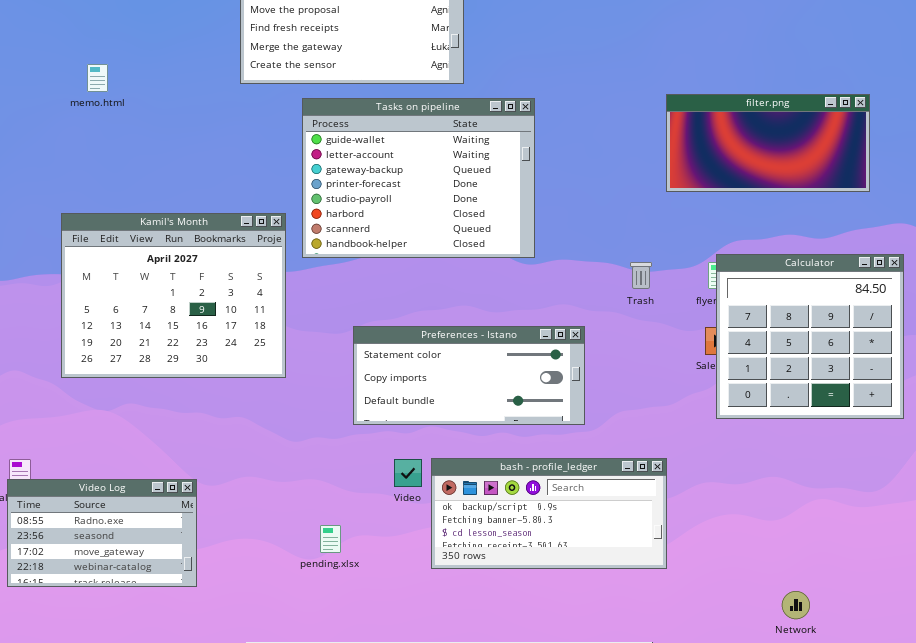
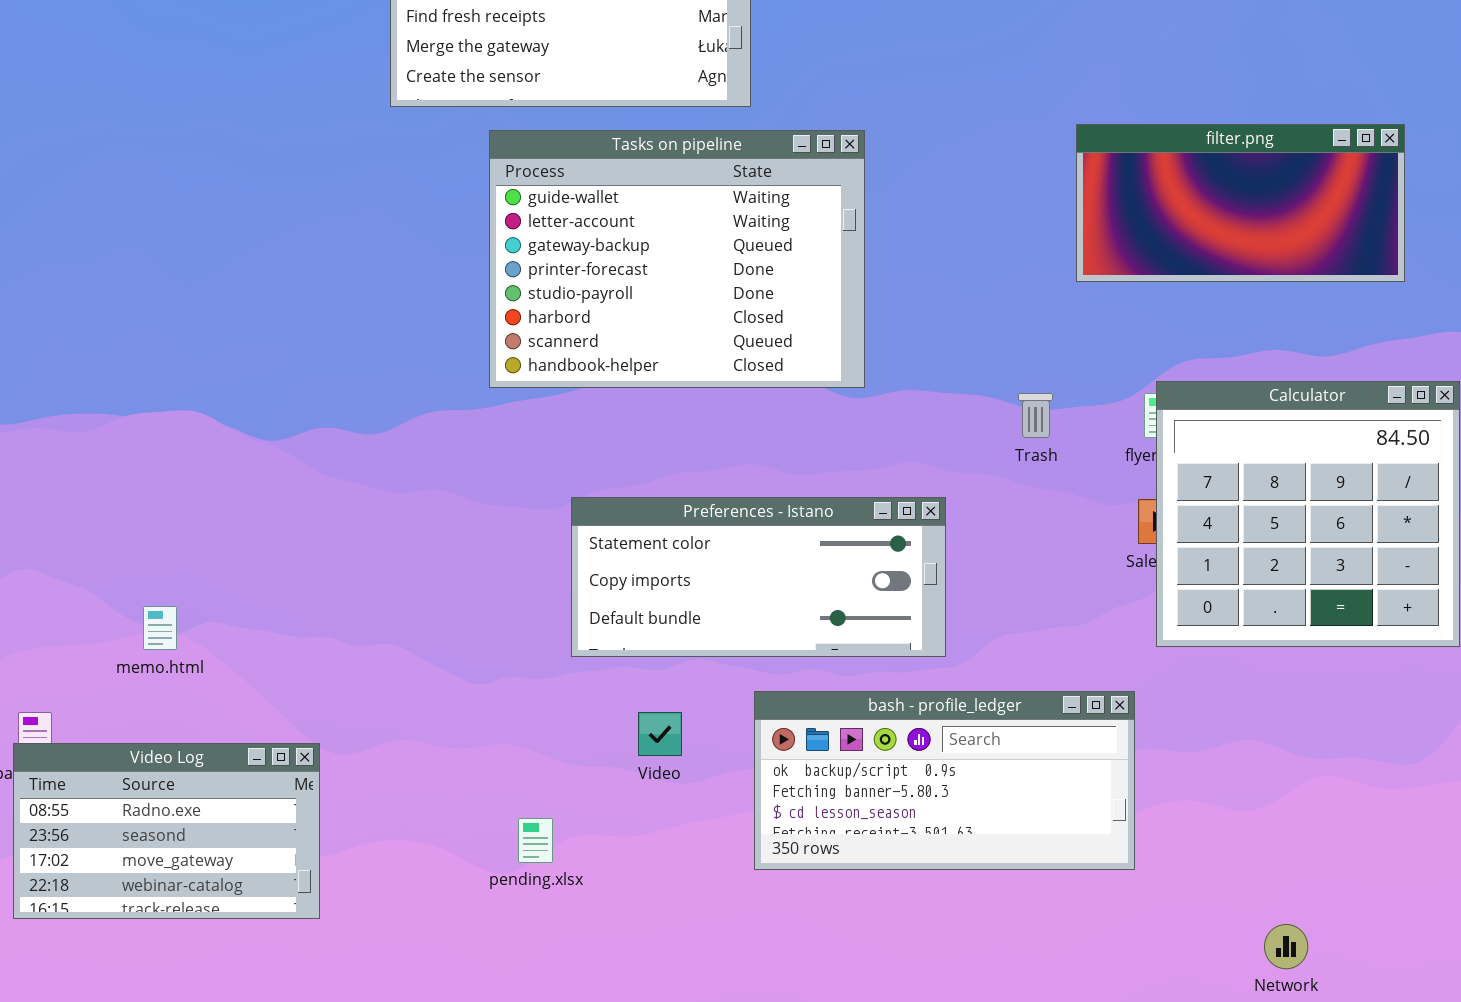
memo.html: [87,64,108,92] -> [143,606,177,650], moved
Kamil's Month: [61,213,286,378] -> none, closed
bash - profile_ledger: [431,458,667,569] -> [754,691,1135,870], moved

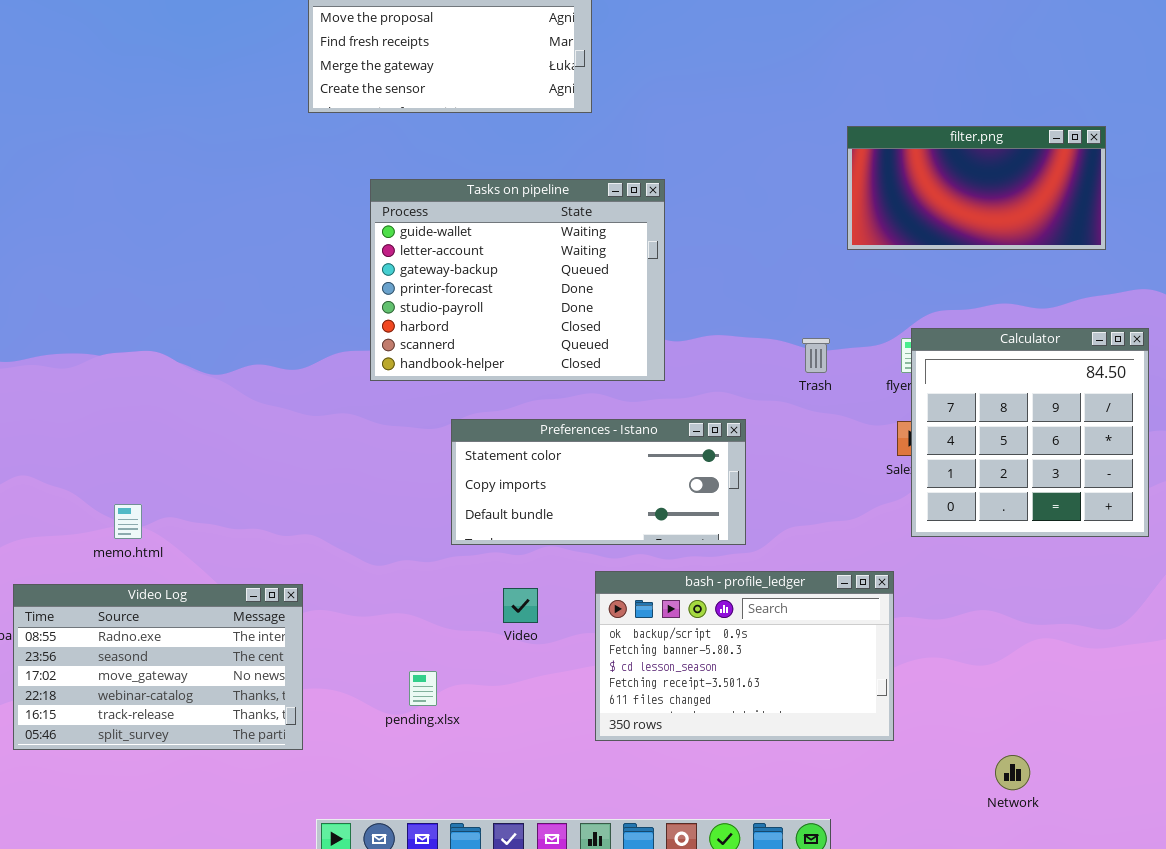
Tasks on pipeline: [489,130,865,388] -> [370,179,665,381], moved
bash - profile_ledger: [754,691,1135,870] -> [595,571,894,741], resized
Video Log: [13,743,320,919] -> [13,584,303,750], resized

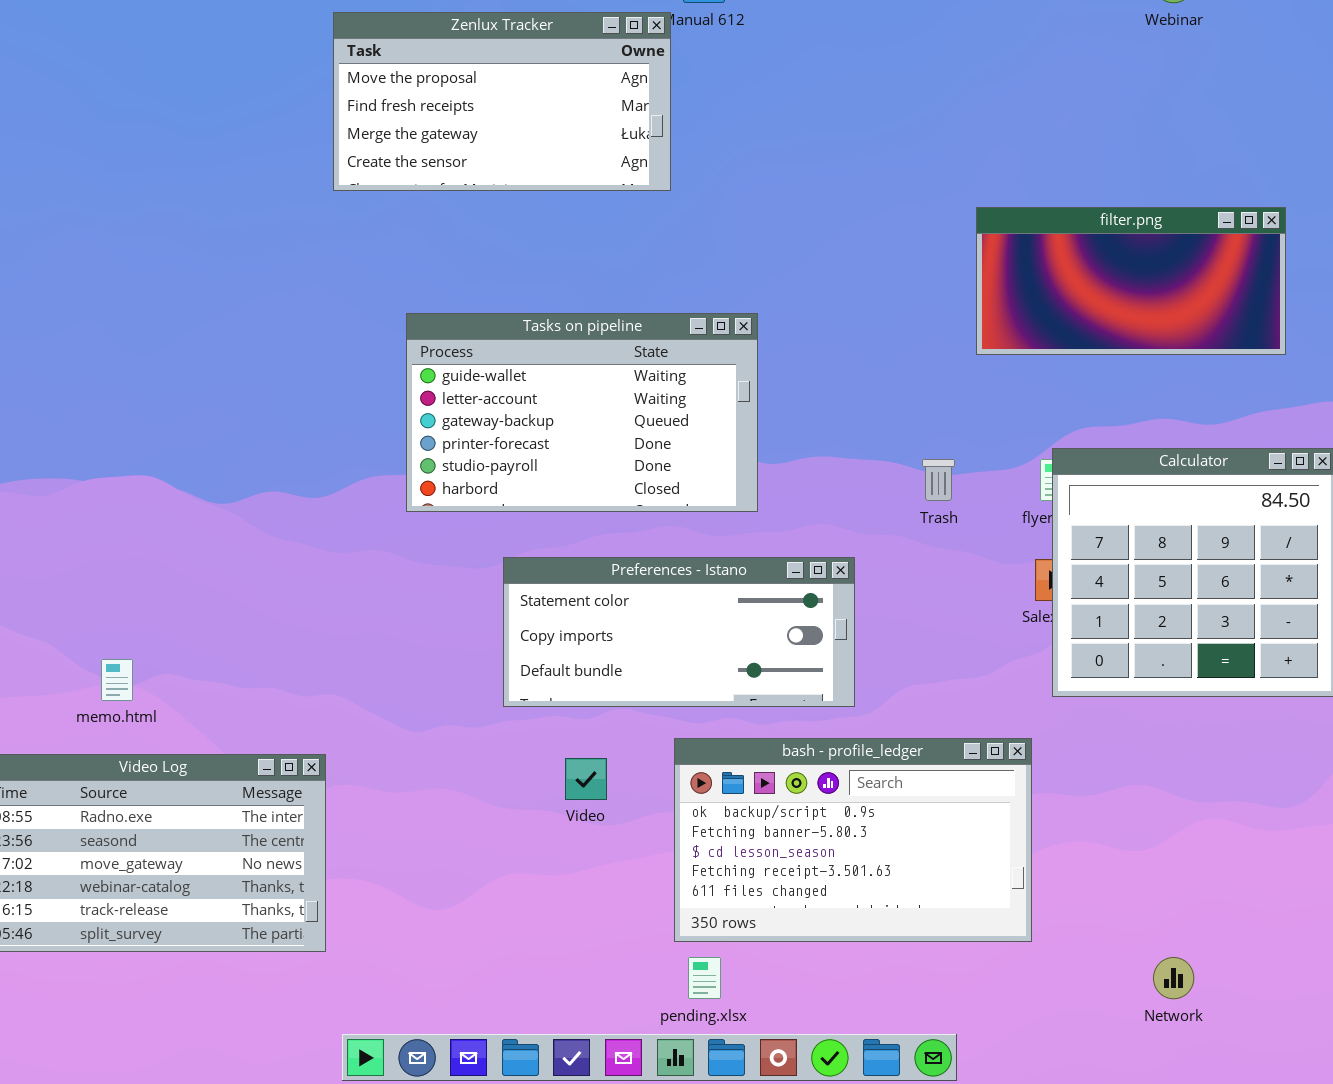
Tasks on pipeline: [370,179,665,381] -> [406,313,758,512], resized
pending.xlsx: [409,671,437,706] -> [688,957,721,999], moved

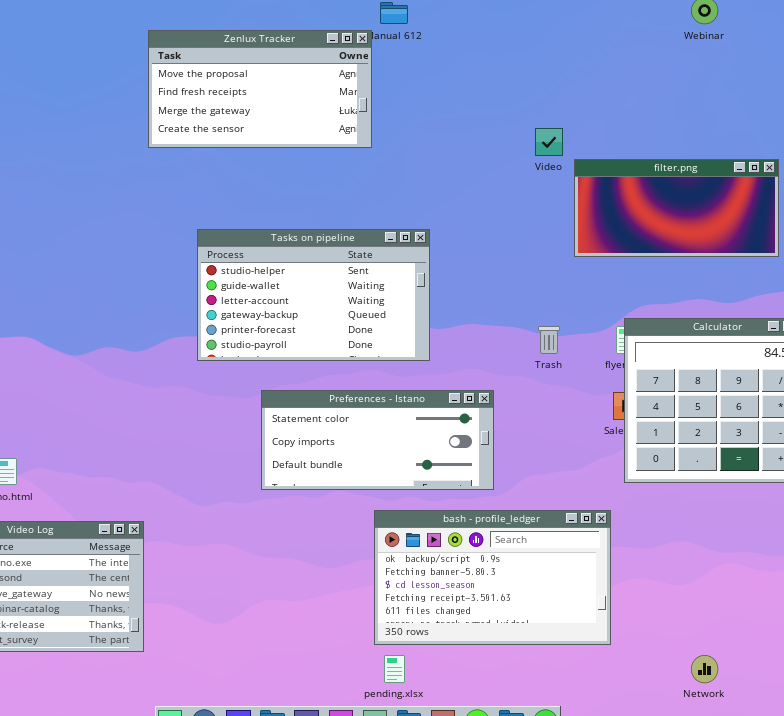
Tasks on pipeline: [406,313,758,512] -> [197,229,430,361], scrolled up 1 row
Video: [565,758,607,800] -> [535,128,563,156], moved

